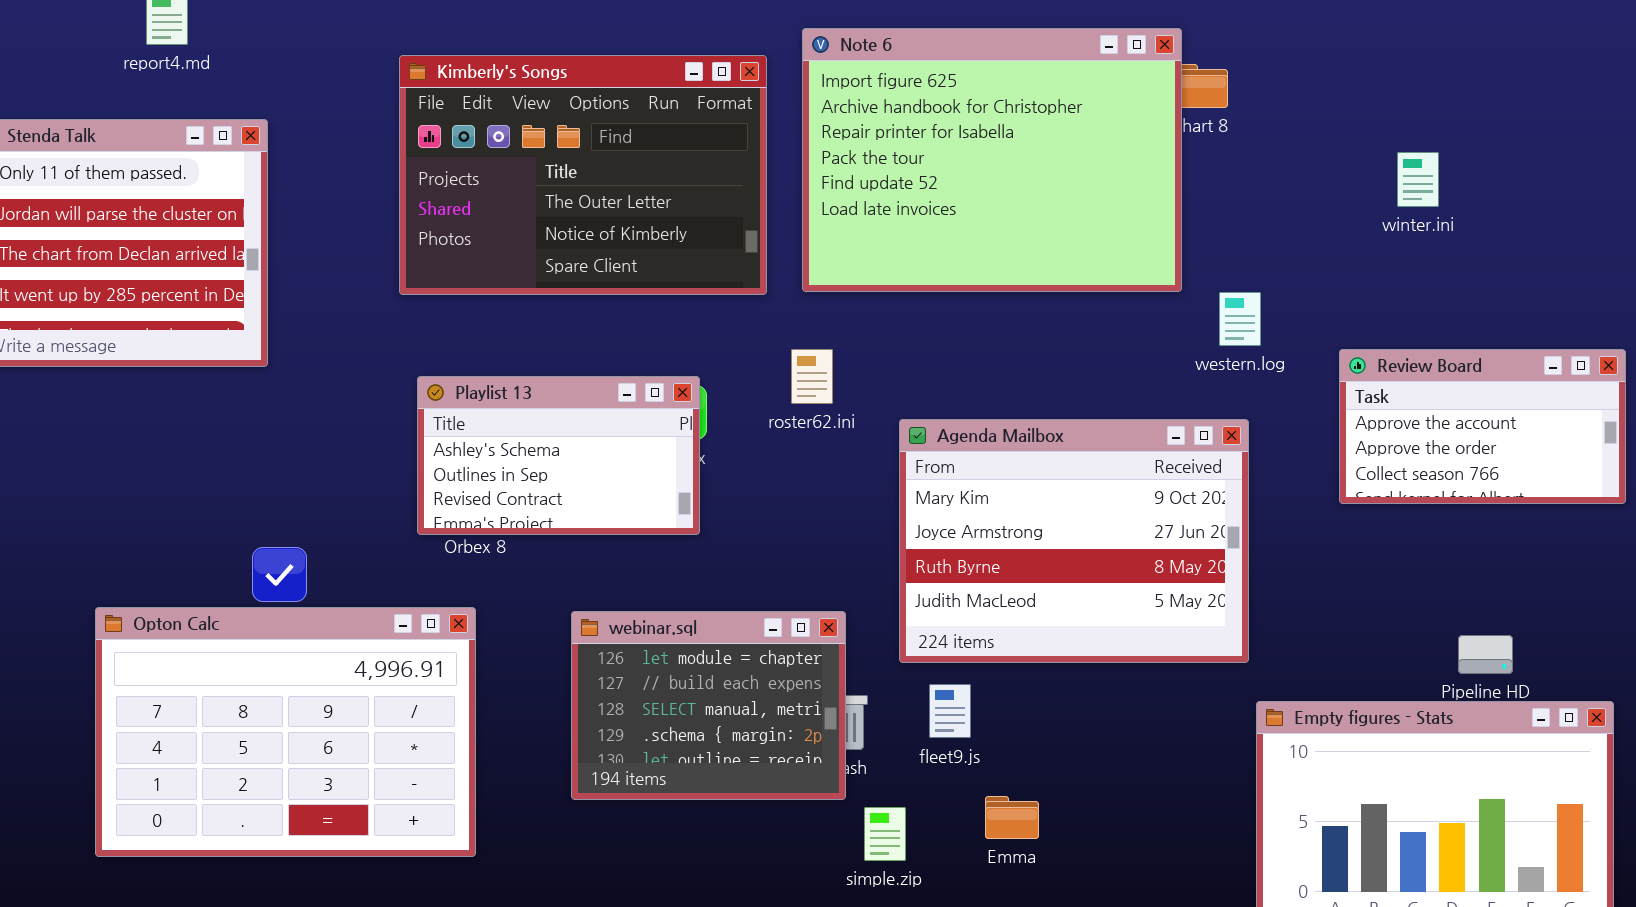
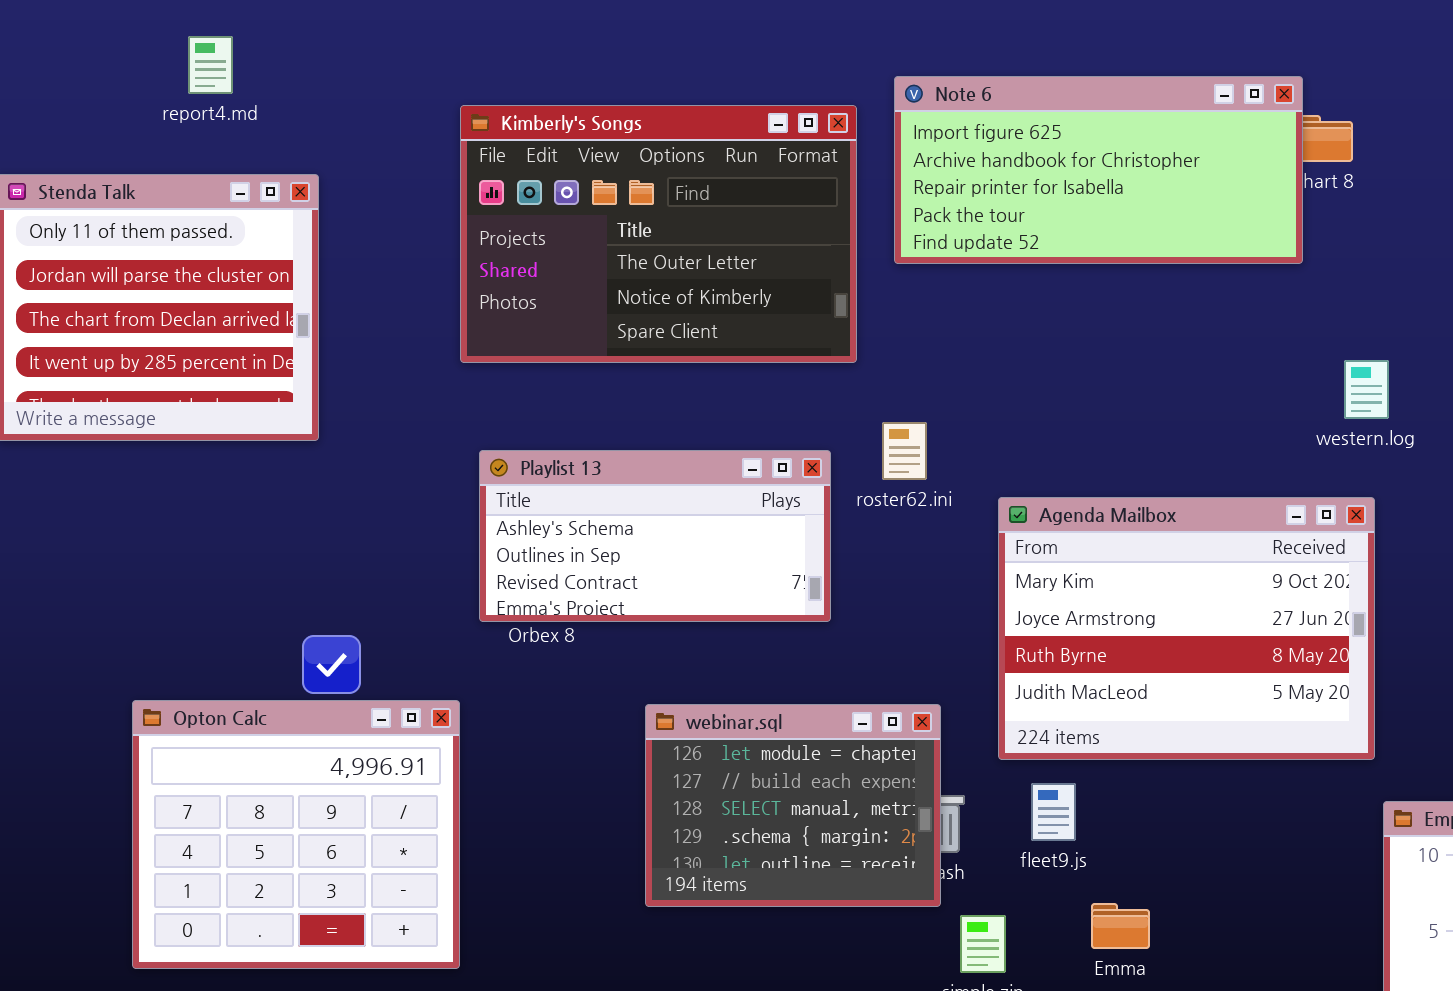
Note 6: [802,28,1182,292] -> [894,76,1303,264], resized
Playlist 13: [417,376,700,535] -> [479,450,831,622], resized
Opton Calc: [95,607,476,857] -> [132,700,460,969], resized

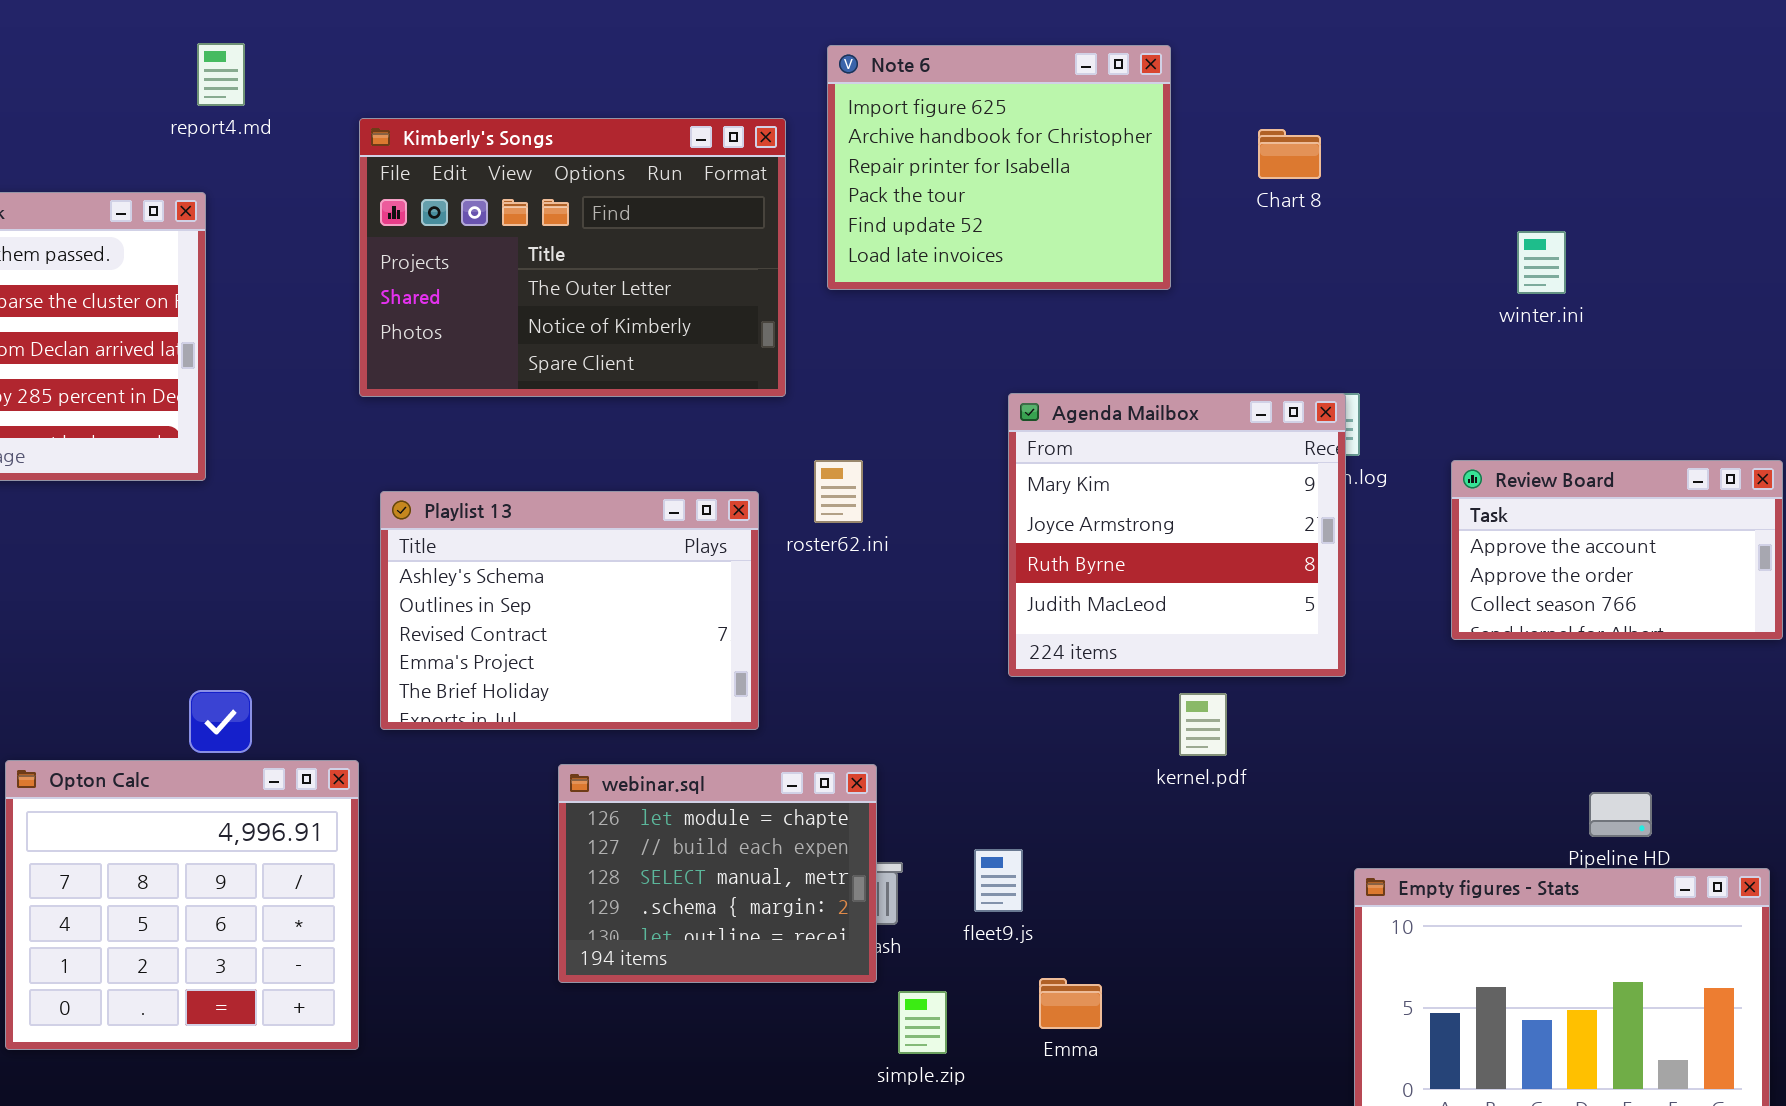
report4.md: [188,36,233,94] -> [197,43,245,106], moved
Note 6: [894,76,1303,264] -> [827,45,1171,290], resized
Playlist 13: [479,450,831,622] -> [380,491,759,730], resized
Agenda Mailbox: [998,497,1375,760] -> [1008,393,1346,677], moved, resized

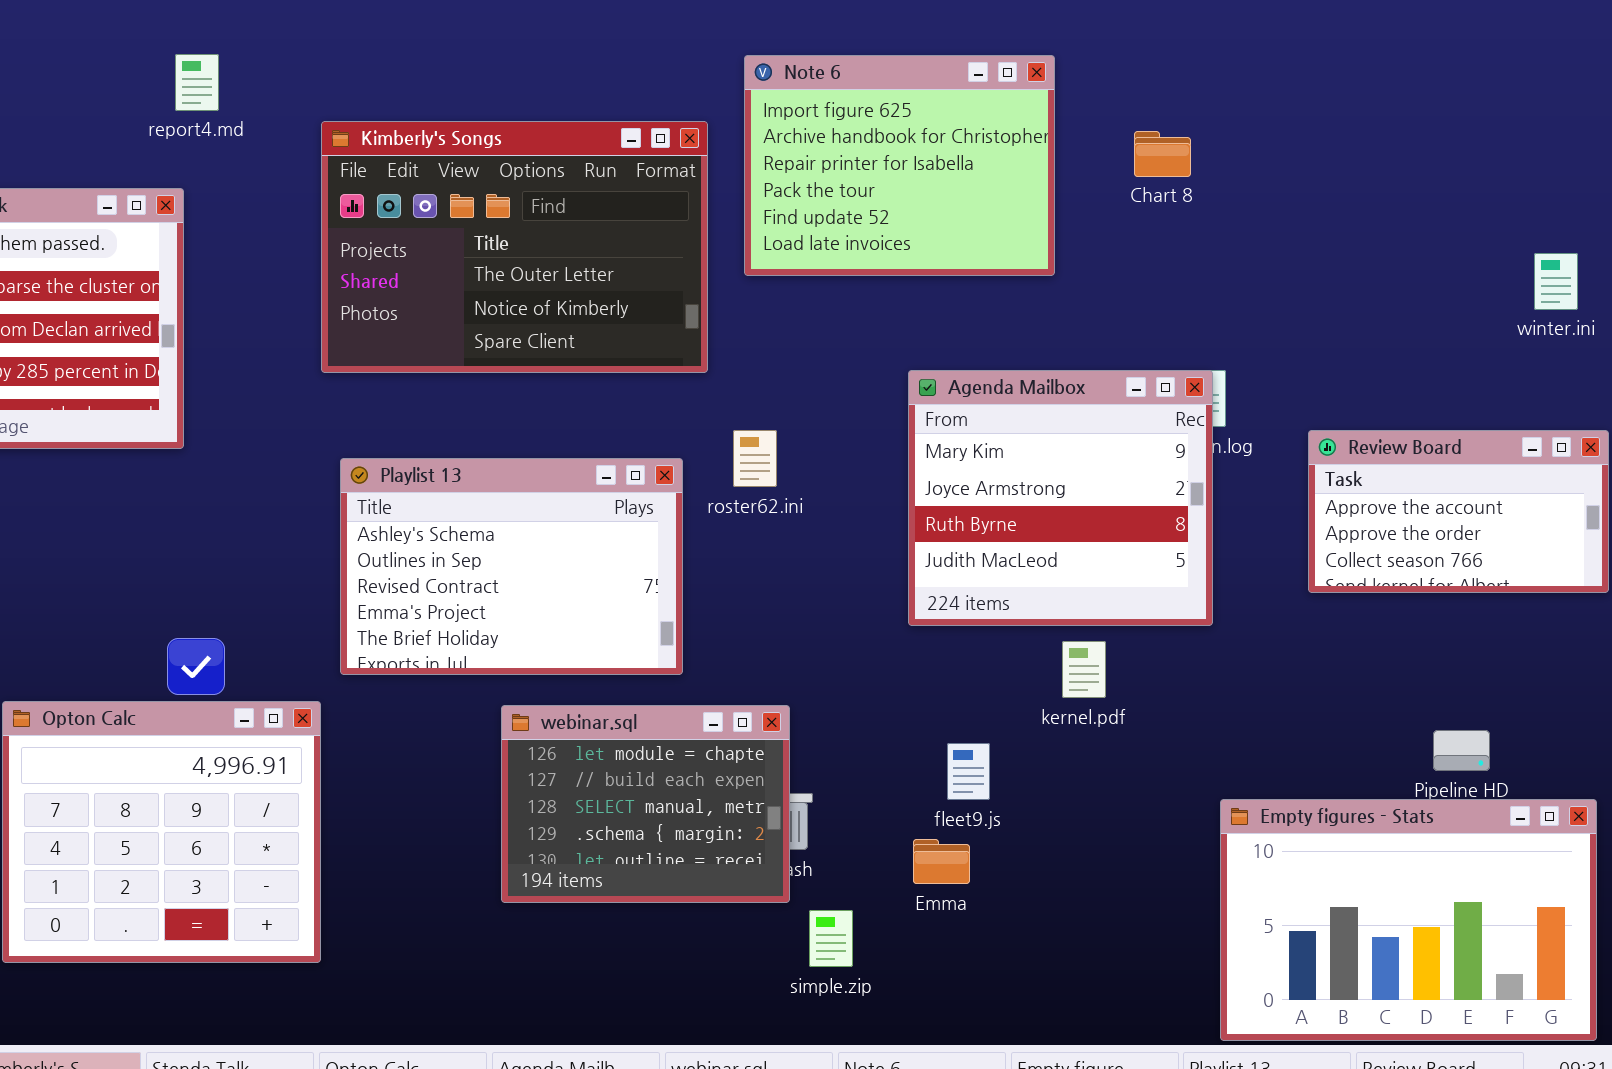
winter.ini: [1517,231,1566,294] -> [1534,253,1578,310], moved
fleet9.js: [974,849,1023,912] -> [947,743,990,800], moved
Emma: [1039,978,1102,1029] -> [913,839,970,884], moved

